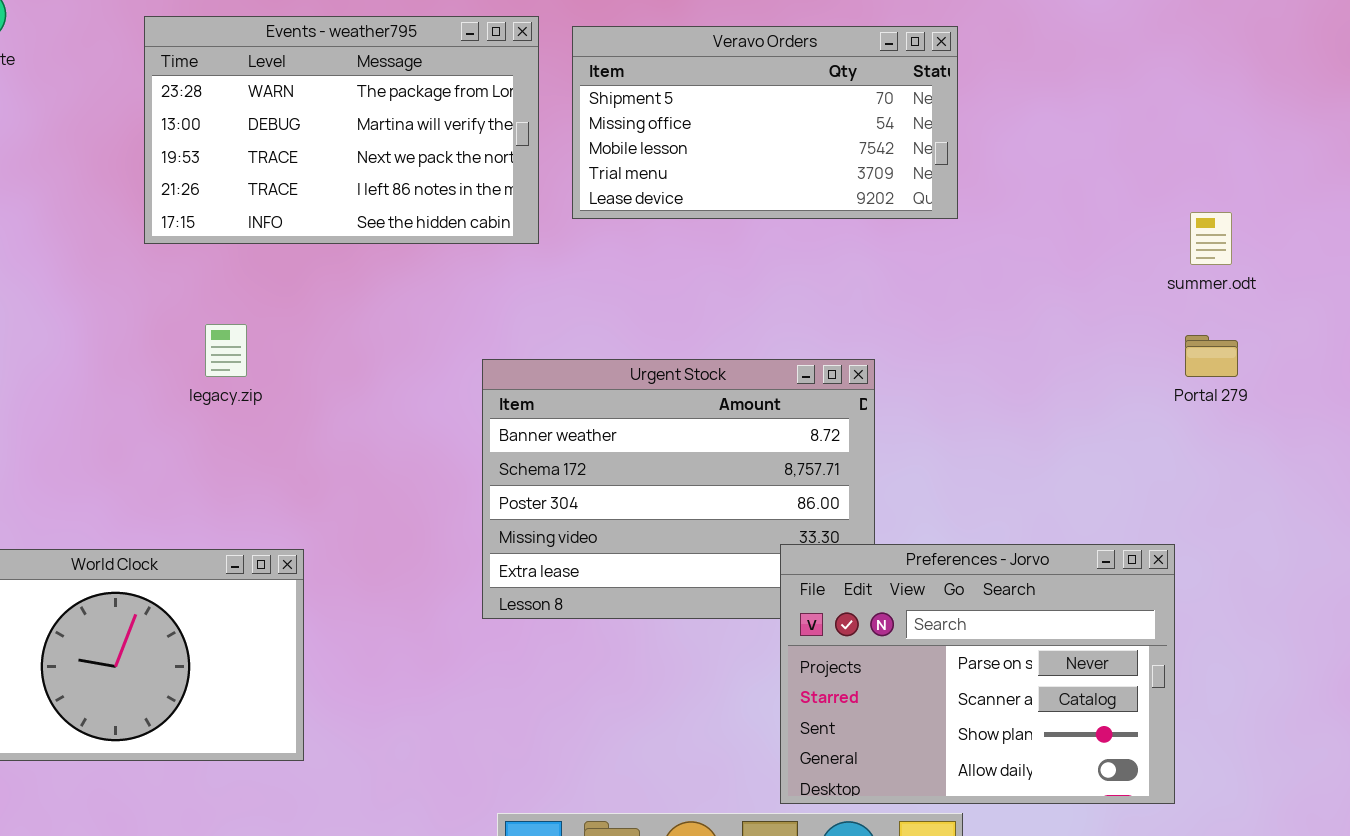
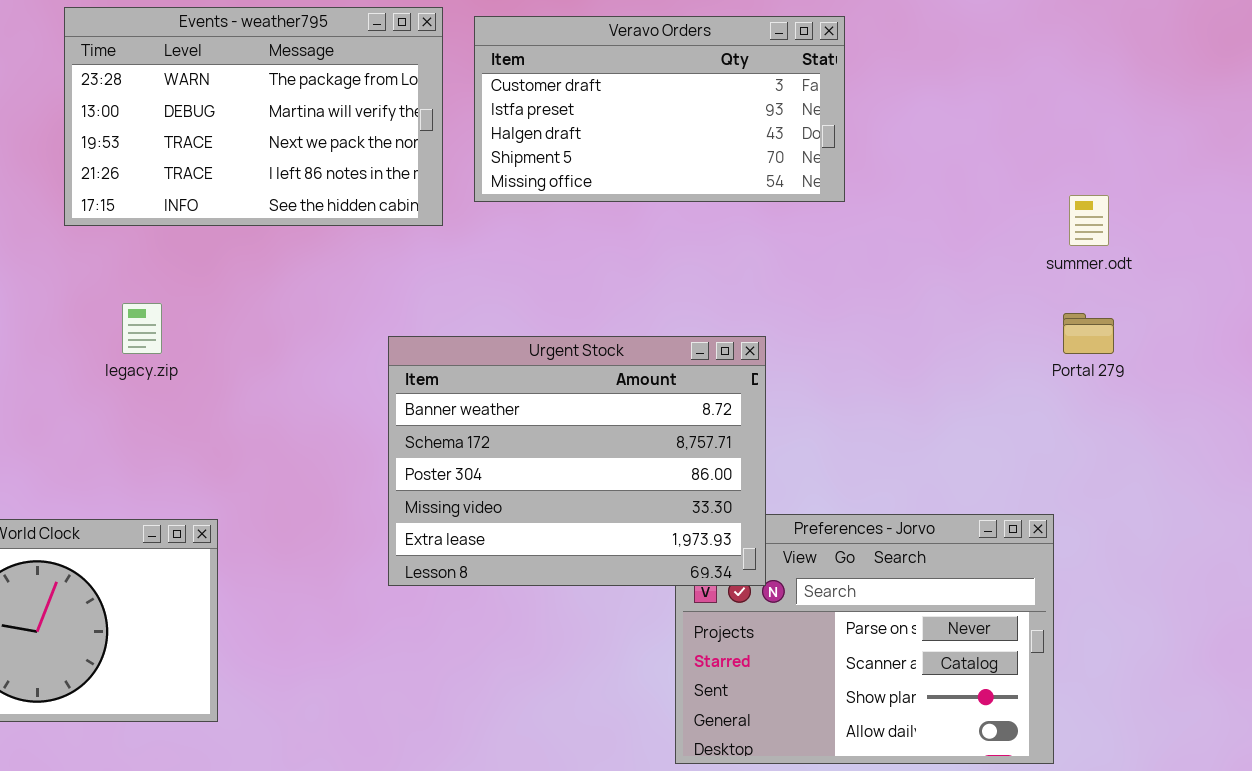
Veravo Orders: [572,26,958,219] -> [474,16,845,202], scrolled up 3 rows
Urgent Stock: [482,359,875,619] -> [388,336,766,586], raised

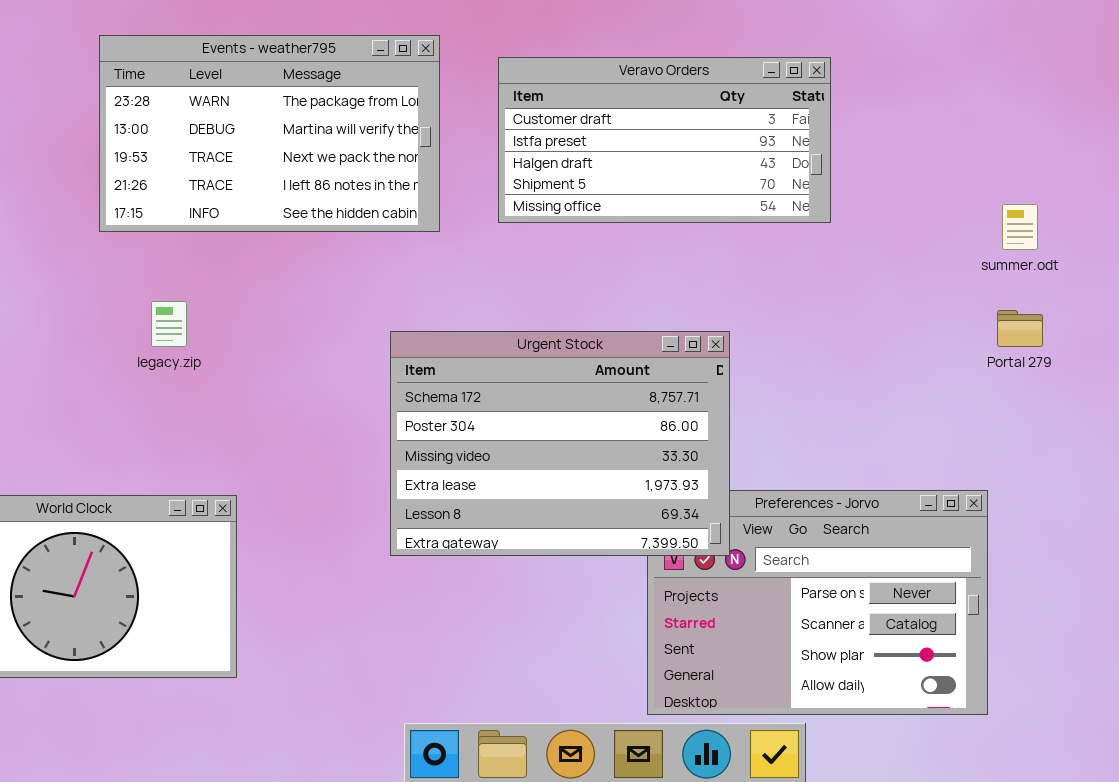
Veravo Orders: [474,16,845,202] -> [498,57,831,223], moved
Urgent Stock: [388,336,766,586] -> [390,331,730,556], scrolled down 1 row

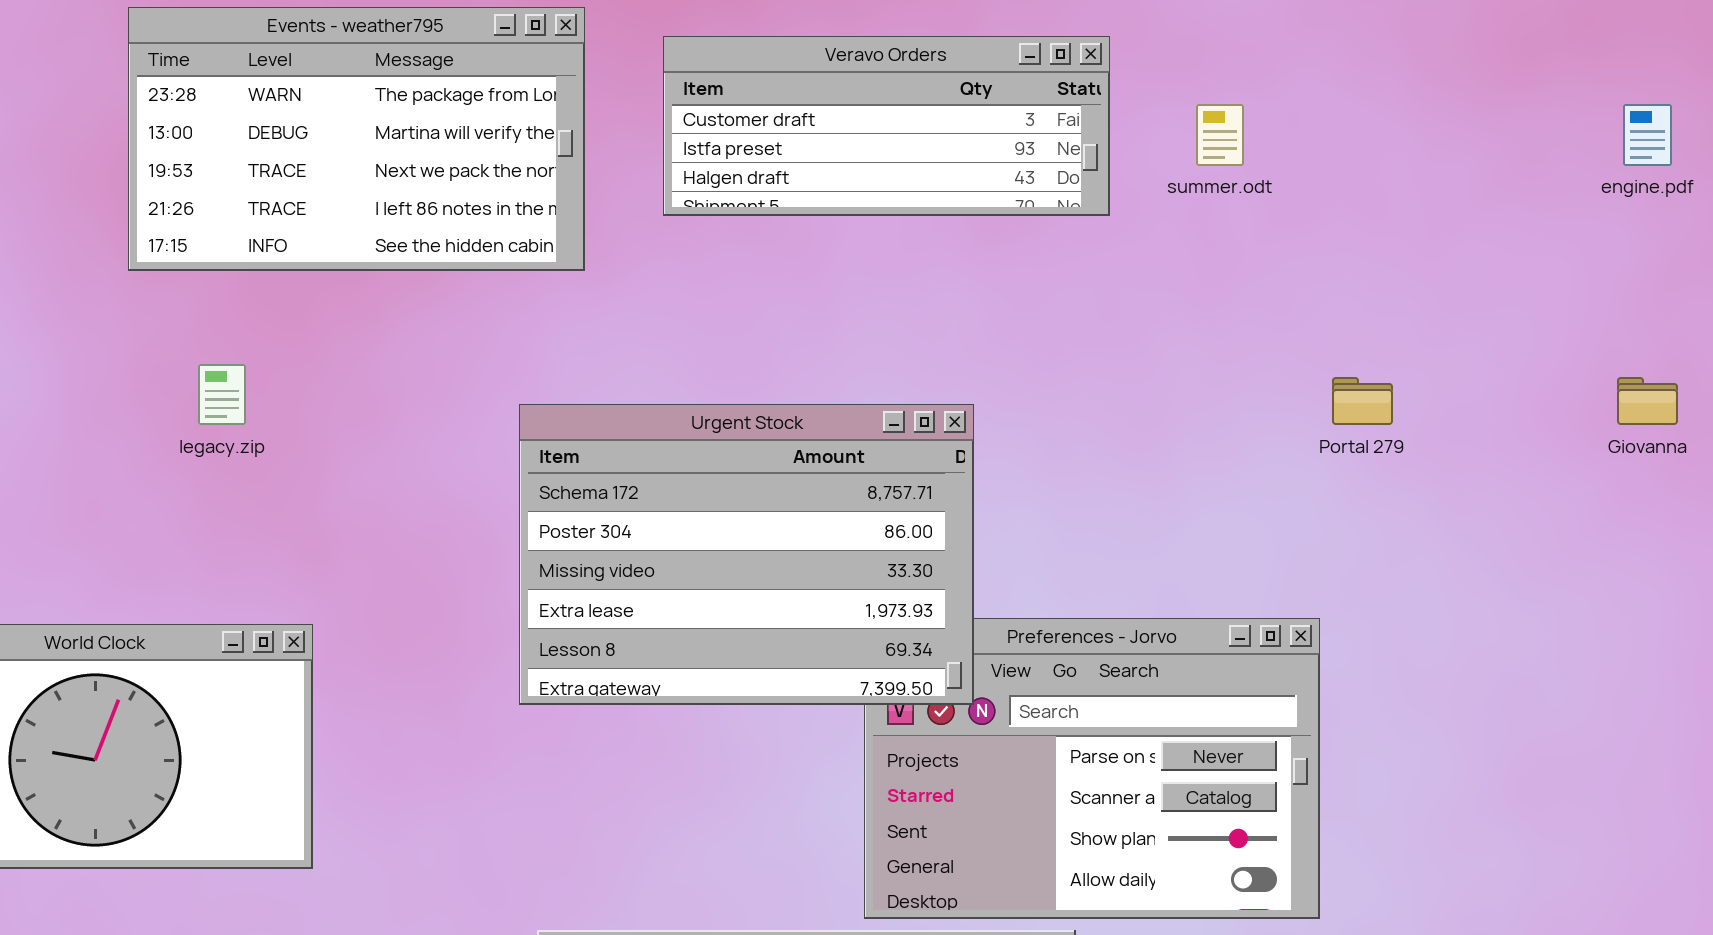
Veravo Orders: [498,57,831,223] -> [663,36,1110,216], resized
summer.odt: [1002,204,1038,250] -> [1196,104,1244,166], moved

